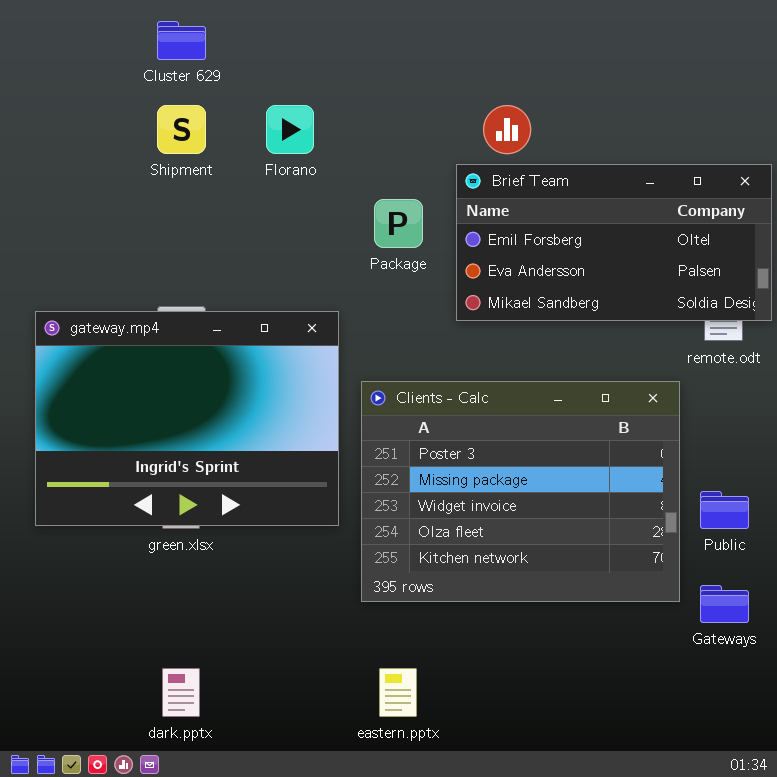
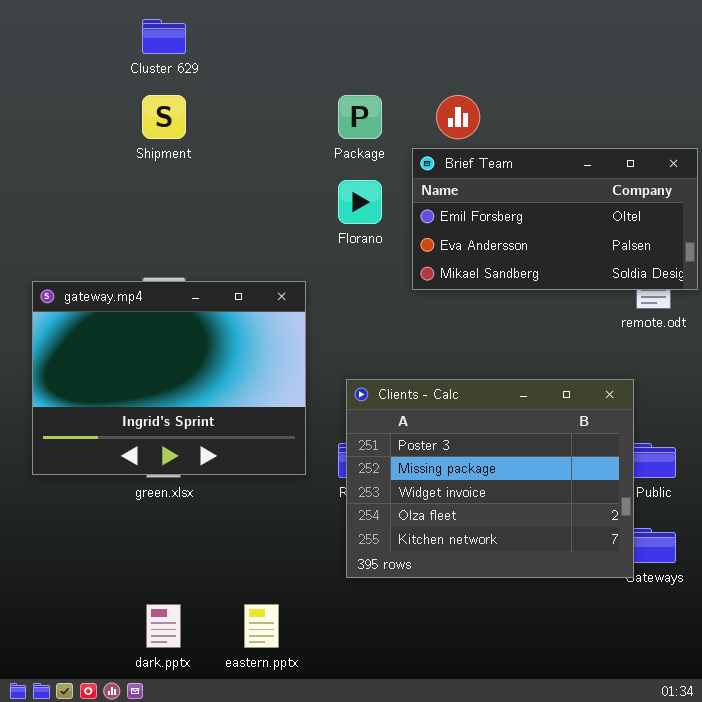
Florano: [266,105,314,154] -> [338,180,382,224], moved
Package: [374,199,423,248] -> [338,95,382,139], moved
Clients - Calc: [361,381,680,602] -> [346,379,634,578], moved
eastern.pptx: [379,668,417,717] -> [244,604,279,648], moved

